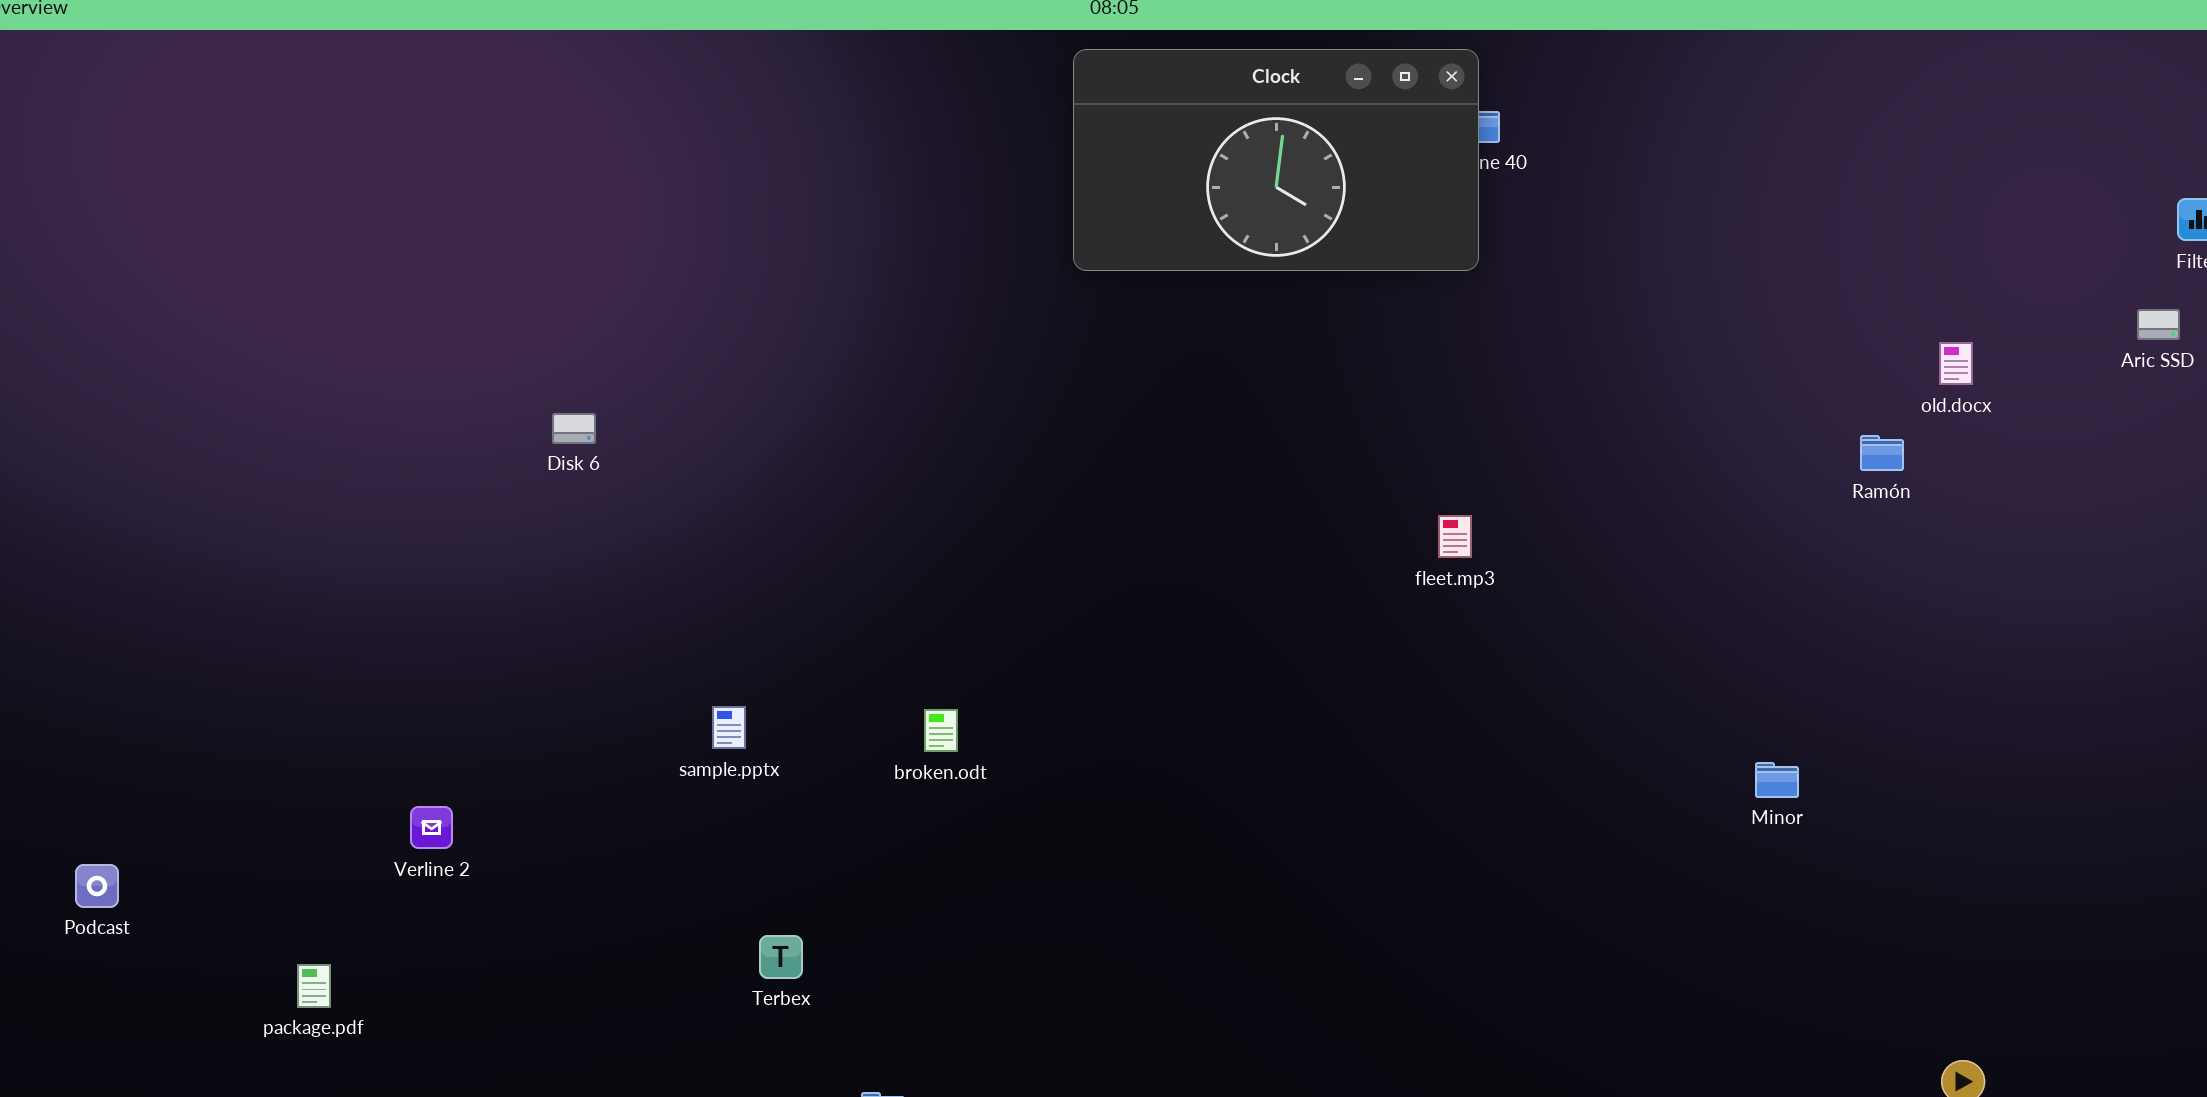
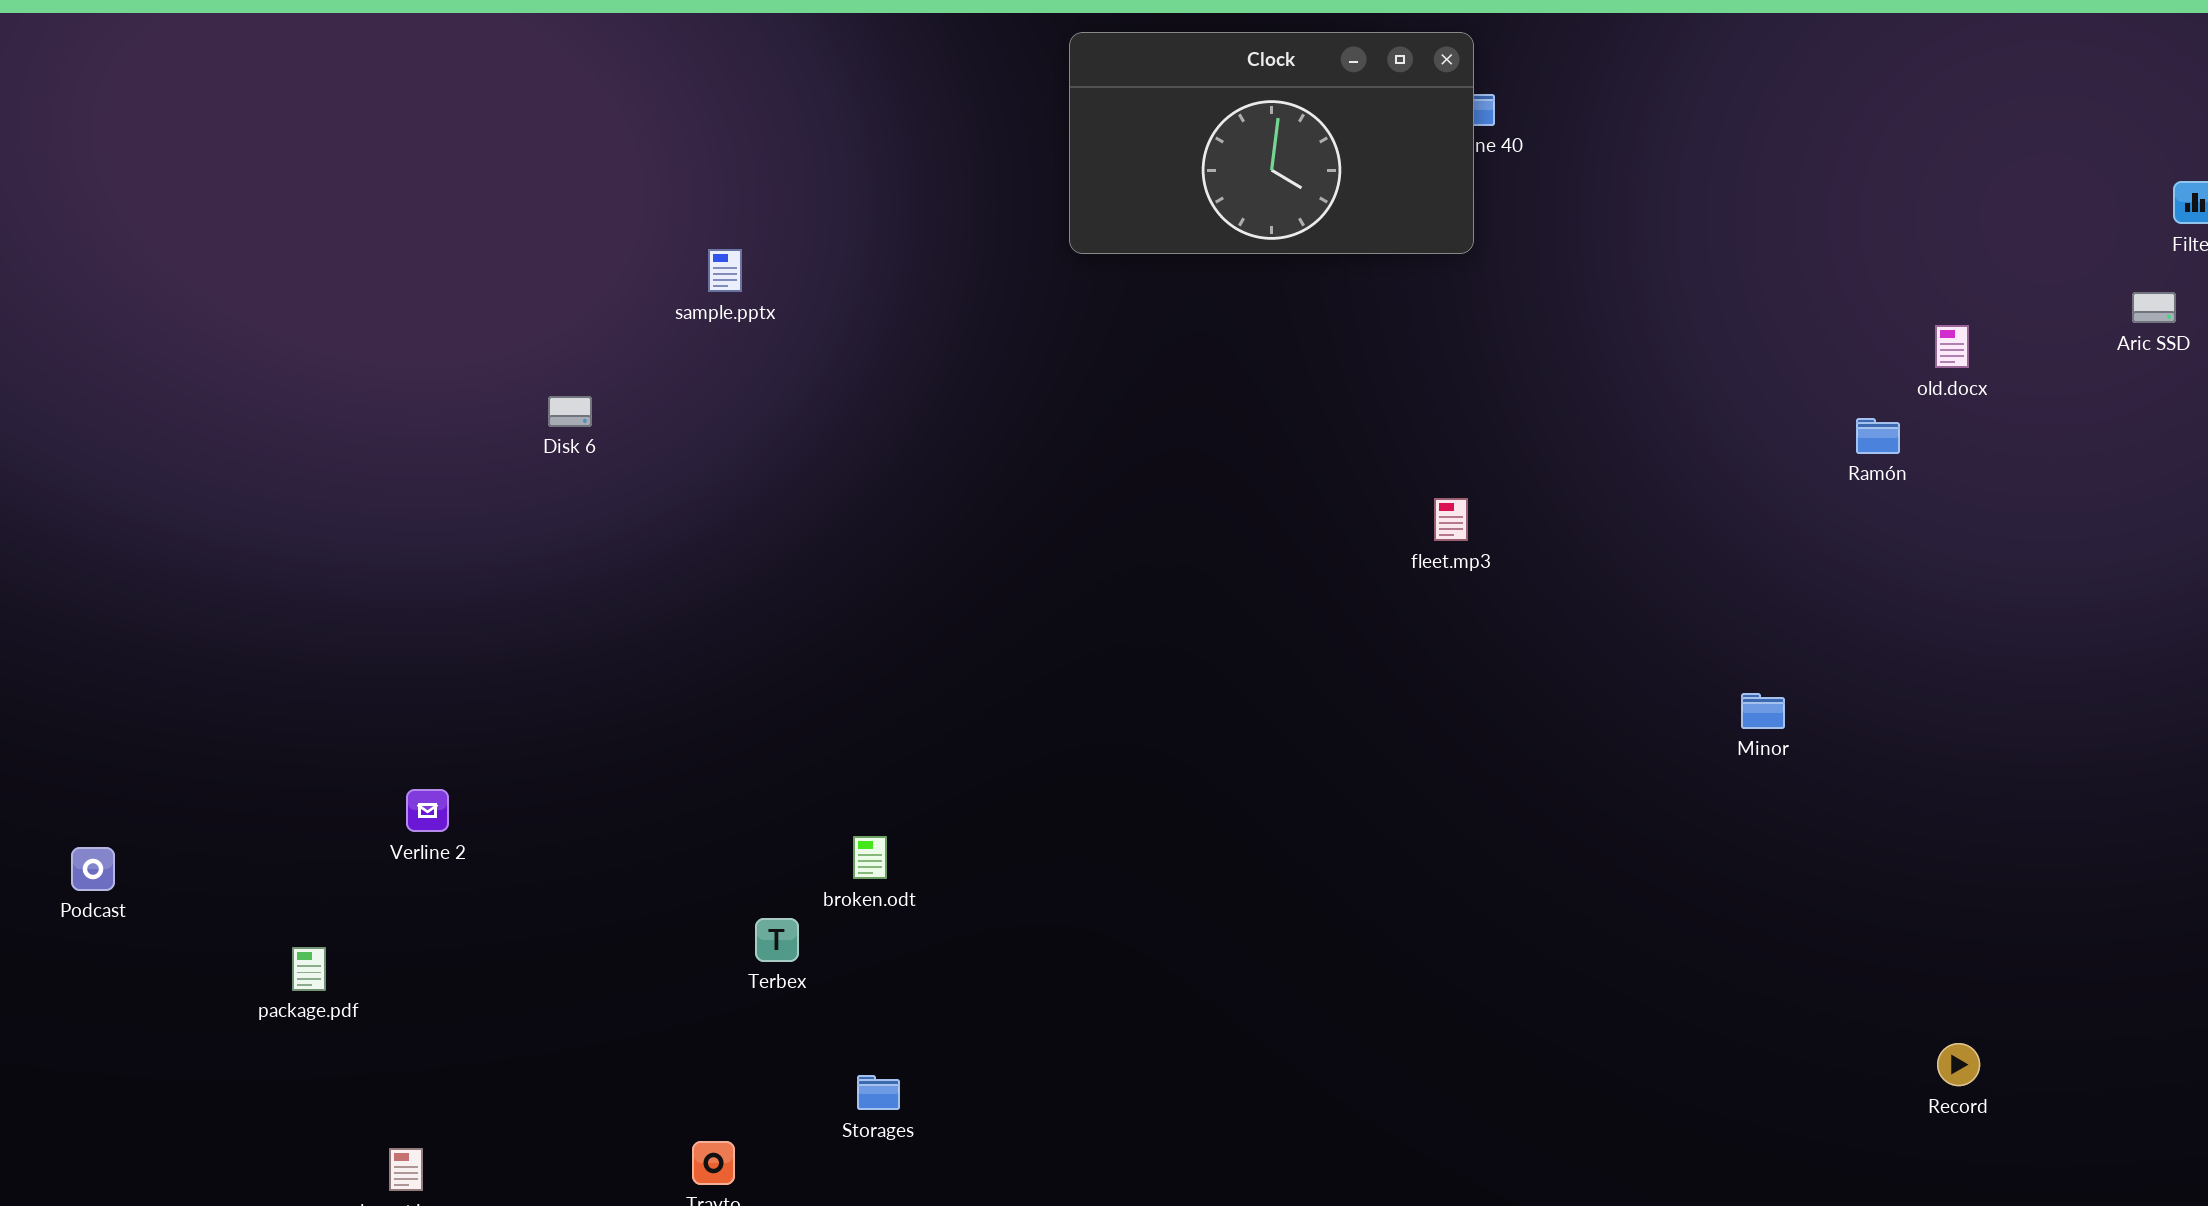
sample.pptx: [712,706,746,749] -> [708,249,742,292], moved
broken.odt: [924,709,958,752] -> [853,836,887,879], moved
Minor: [1755,762,1799,798] -> [1741,693,1785,729], moved

